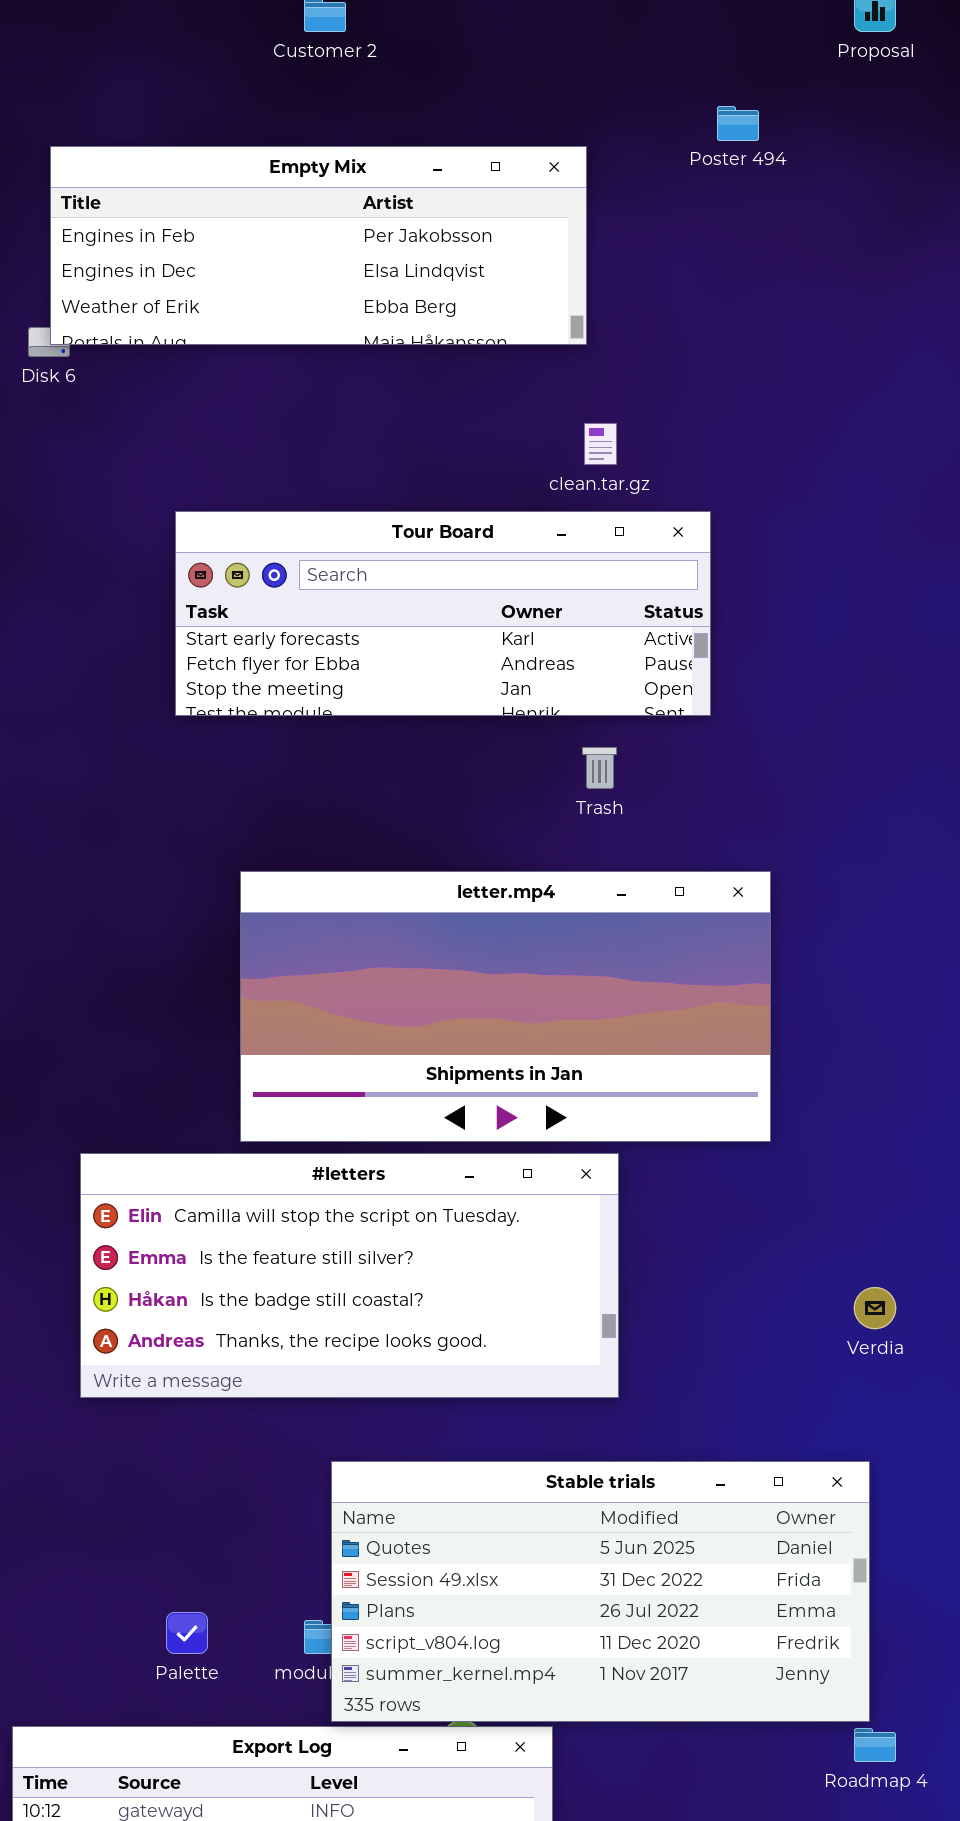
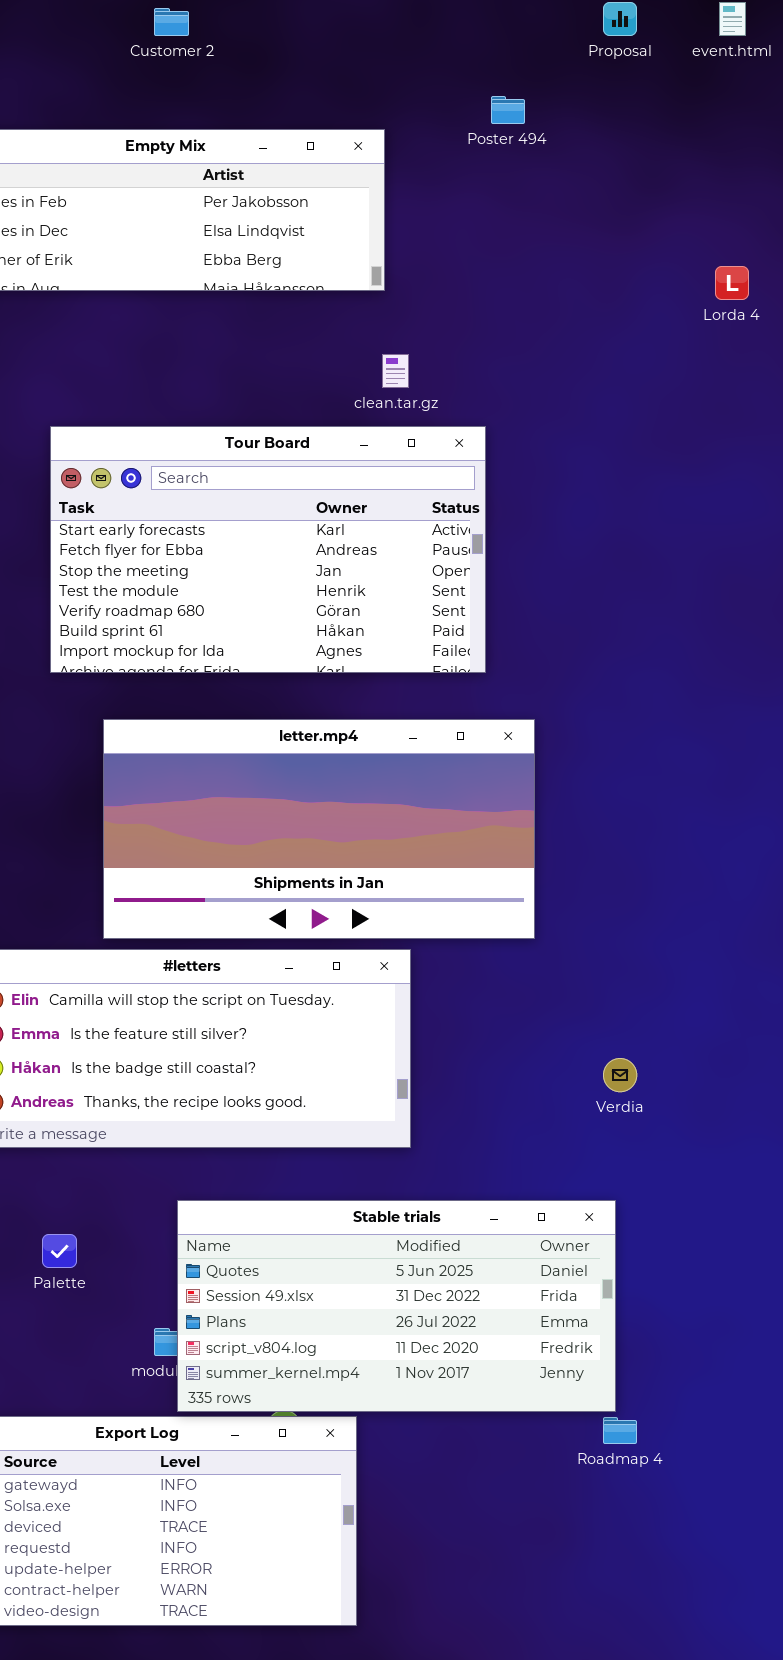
Tour Board: [175,511,711,716] -> [50,426,486,673], resized
Palette: [166,1612,208,1654] -> [42,1234,77,1268], moved

